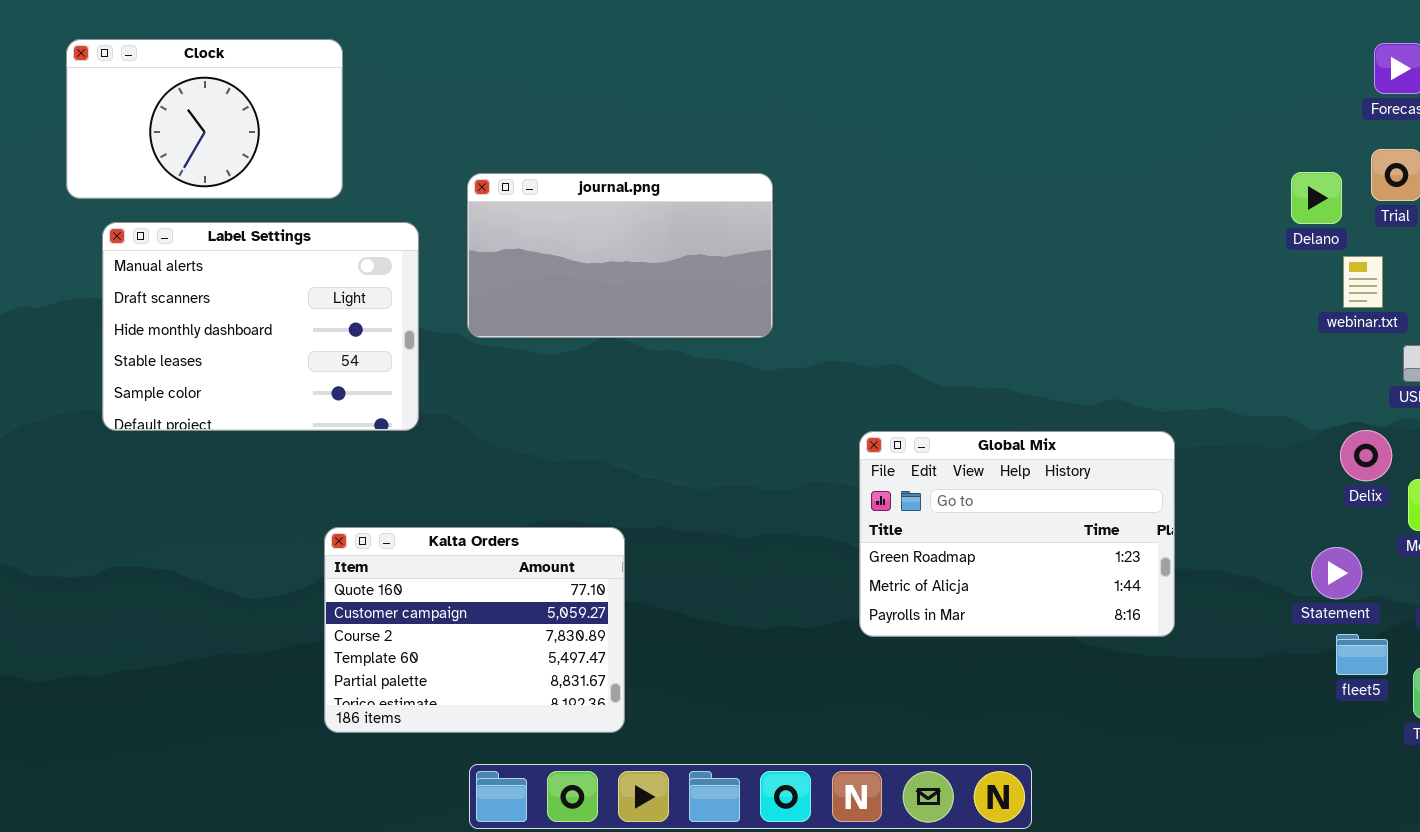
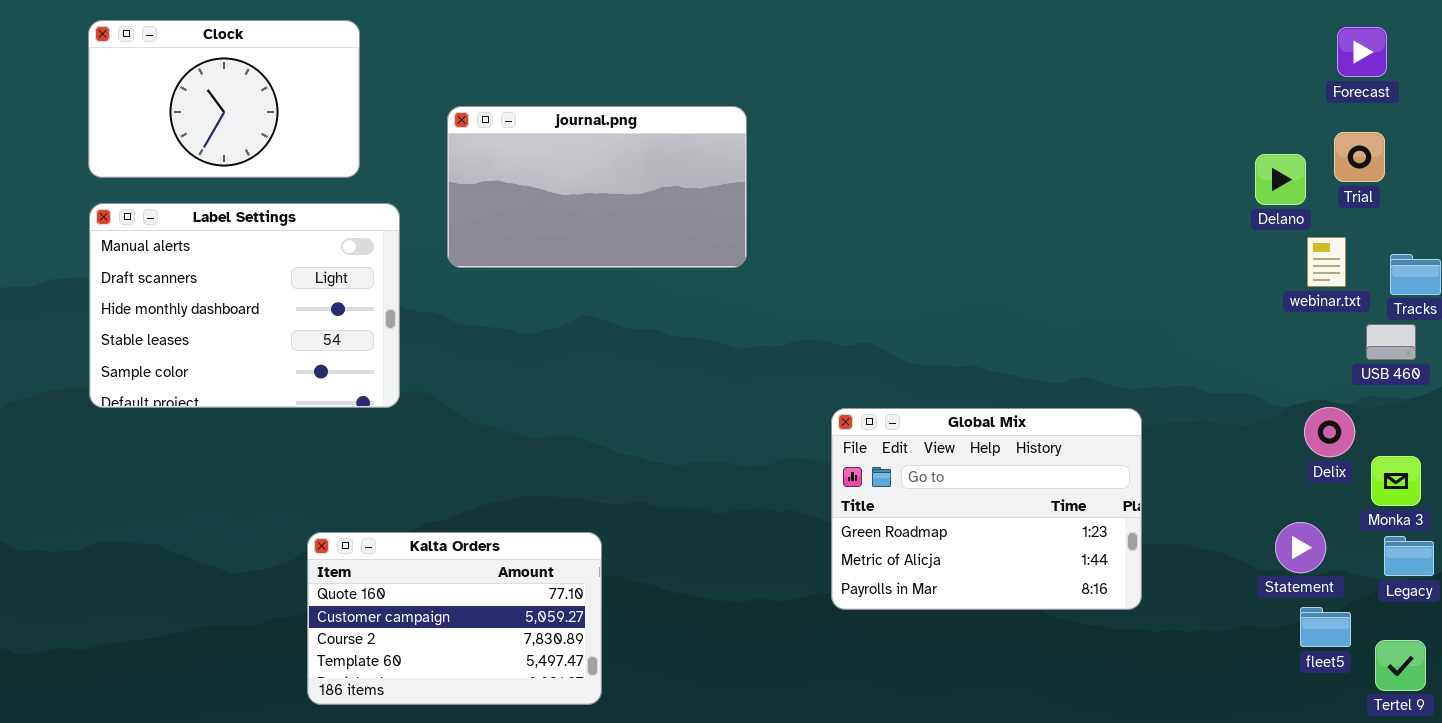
Clock: [66,39,343,199] -> [88,20,360,178], moved
journal.png: [467,173,773,338] -> [447,106,747,268], moved
Kalta Orders: [324,527,625,733] -> [307,532,602,705], resized

